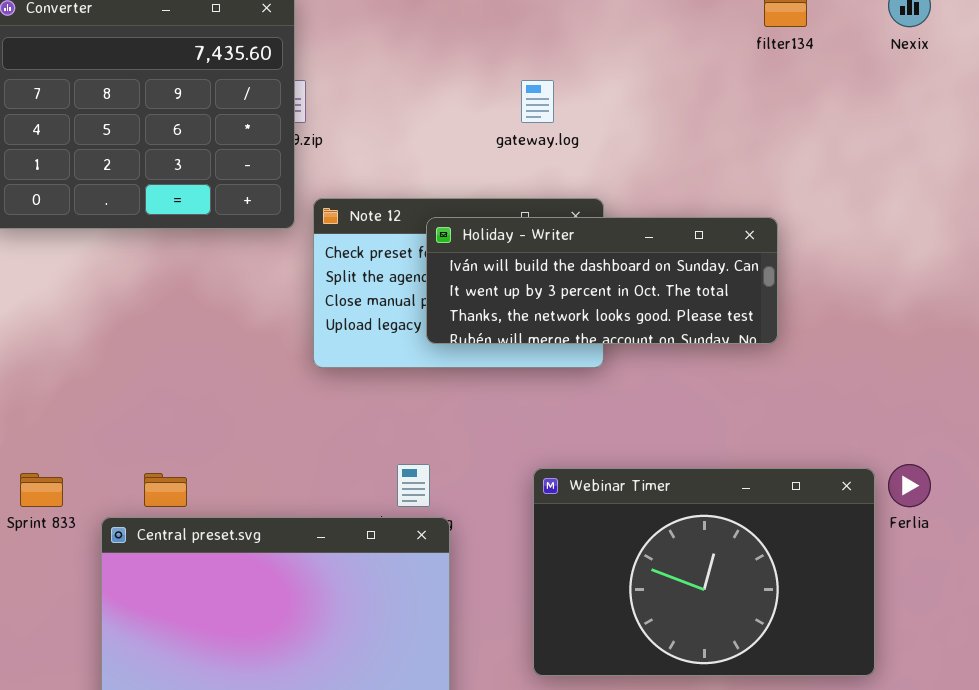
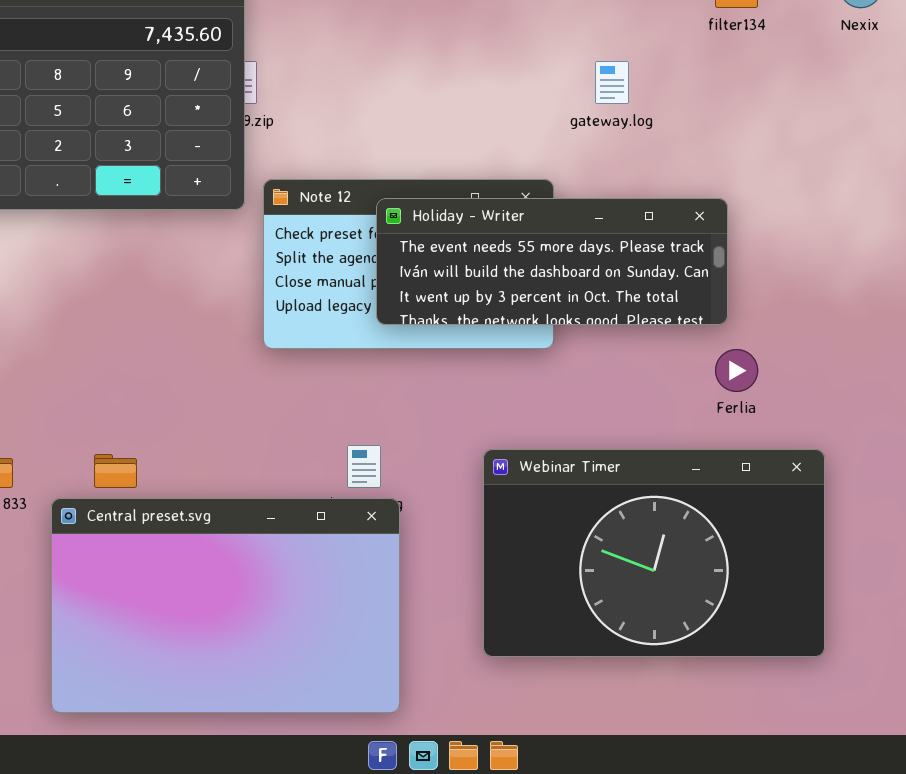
gateway.log: [521,80,554,123] -> [595,61,629,104], moved
Holiday - Writer: [426,217,778,344] -> [376,198,728,325], scrolled up 1 row
Ferlia: [888,464,931,507] -> [715,349,758,392], moved

